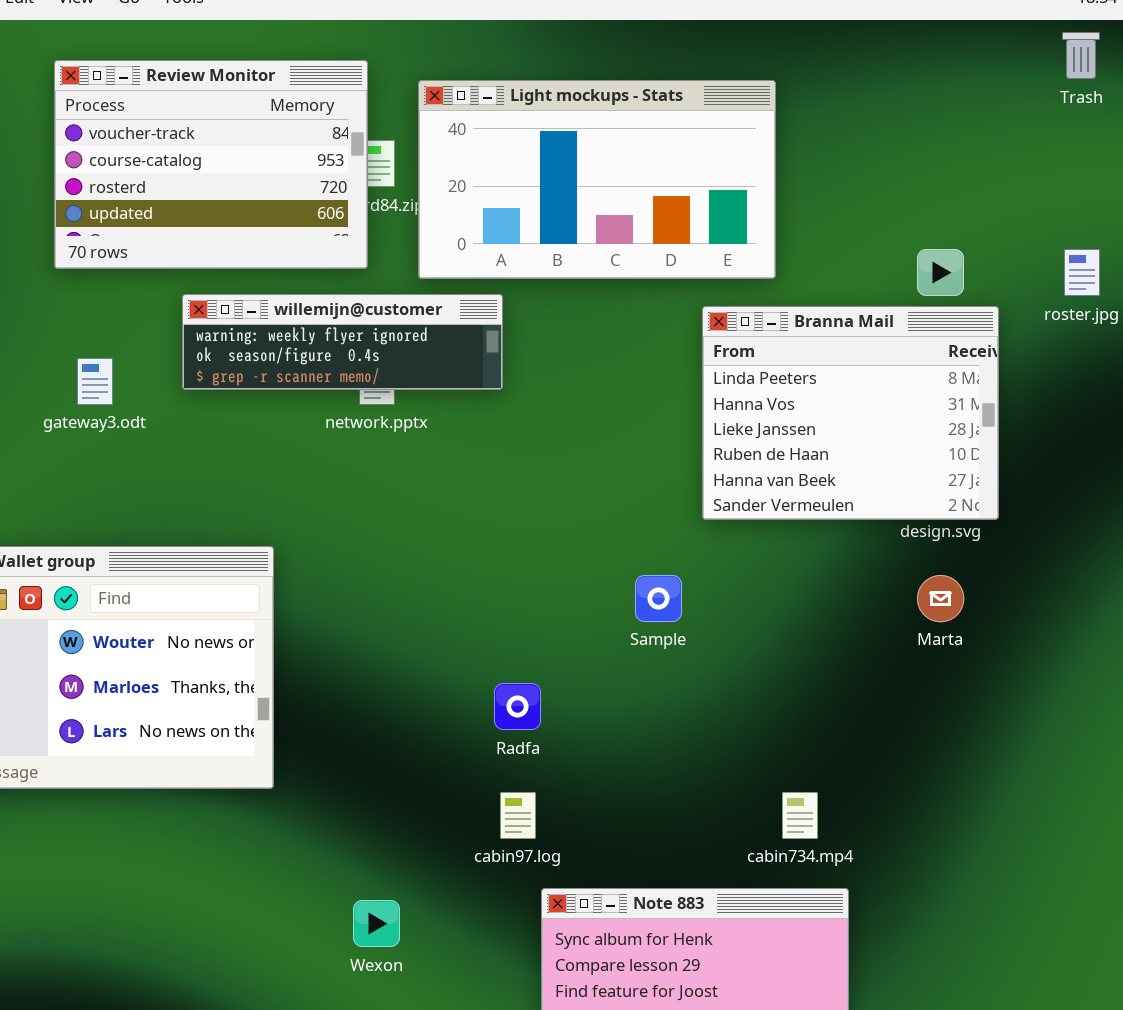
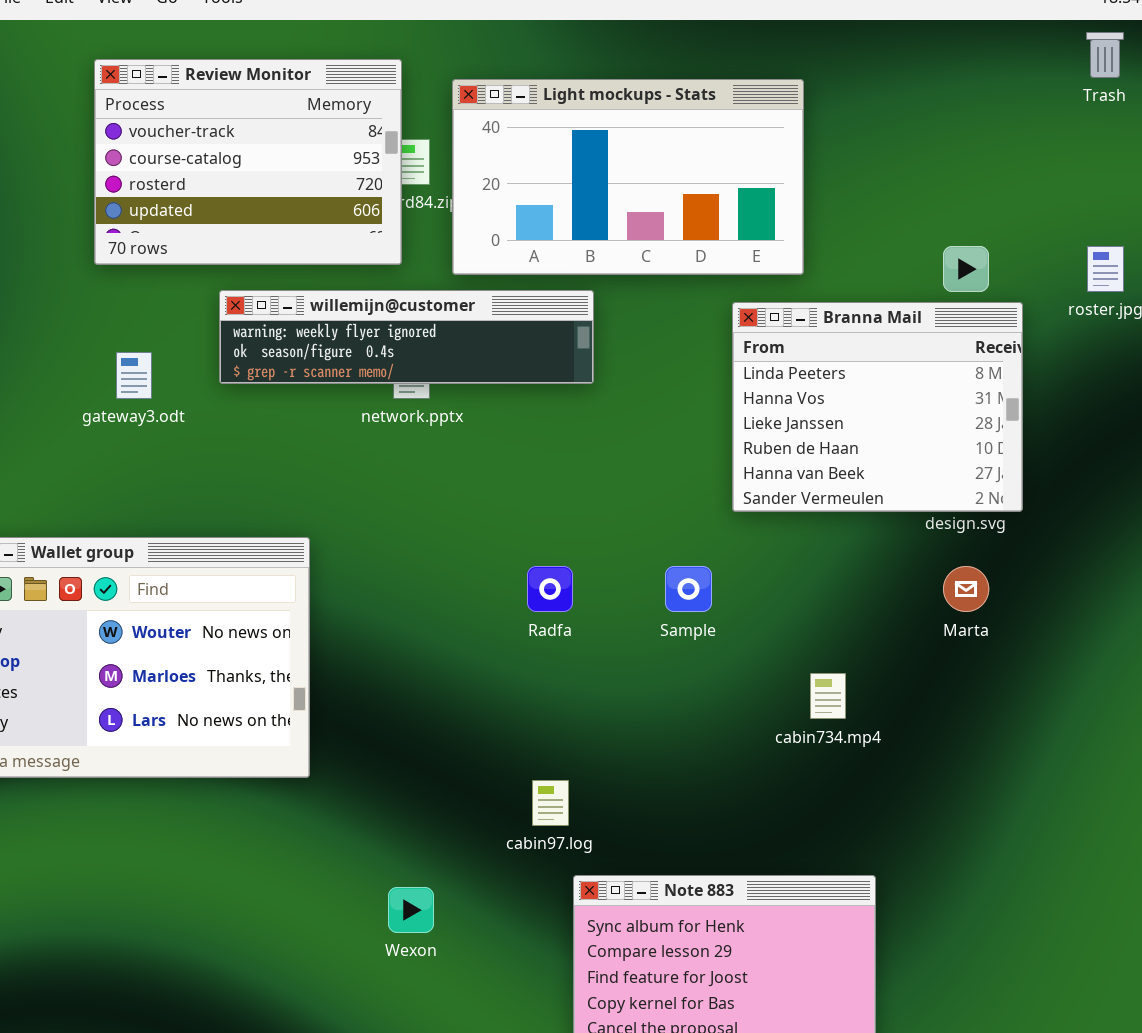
willemijn@customer: [182,294,503,390] -> [219,290,594,384], resized
Radfa: [494,683,541,730] -> [527,566,573,612], moved
cabin734.mp4: [782,792,818,839] -> [810,673,846,719], moved

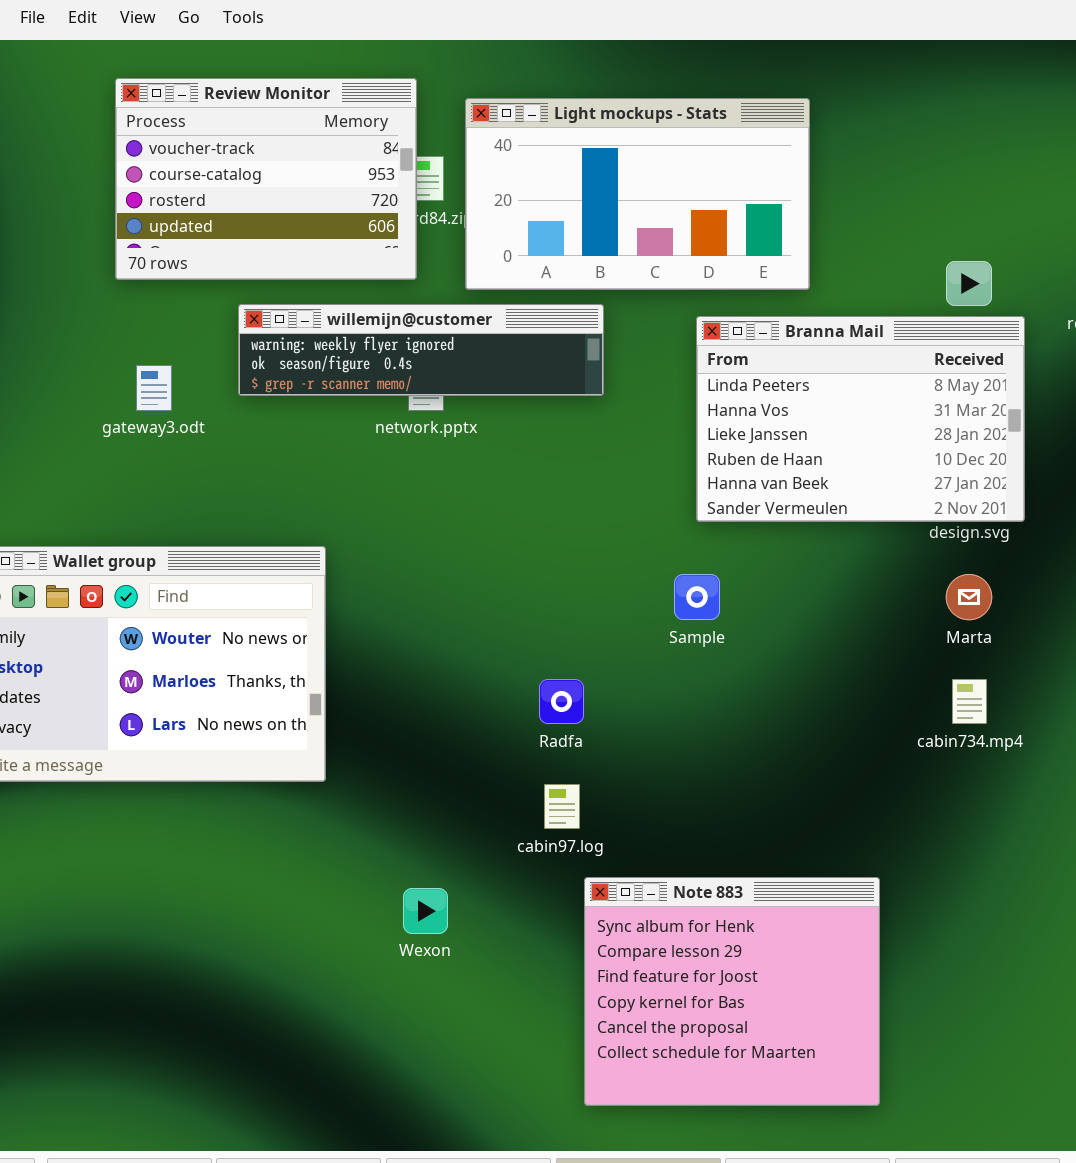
Branna Mail: [732,302,1023,512] -> [696,316,1025,522], resized
Radfa: [527,566,573,612] -> [539,679,584,724], moved
cabin734.mp4: [810,673,846,719] -> [952,679,987,724], moved

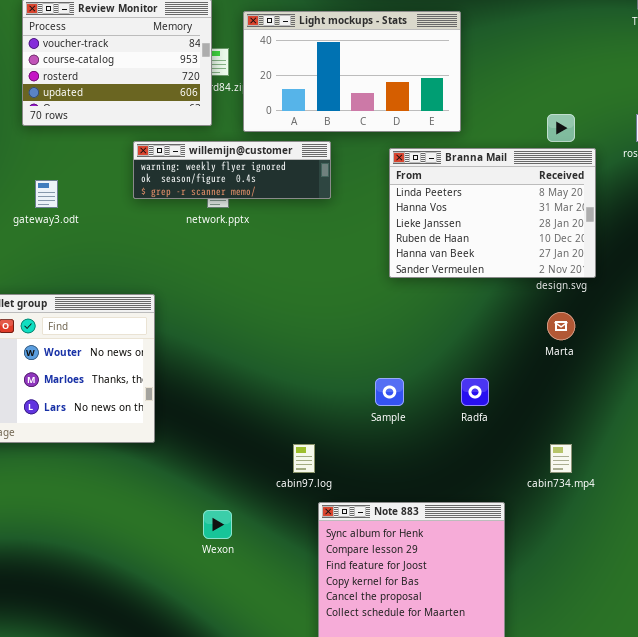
willemijn@customer: [238,304,604,396] -> [133,141,331,199], resized
Sample: [674,574,720,620] -> [375,378,404,406], moved
Radfa: [539,679,584,724] -> [461,378,489,406], moved
cabin734.mp4: [952,679,987,724] -> [550,444,572,473], moved

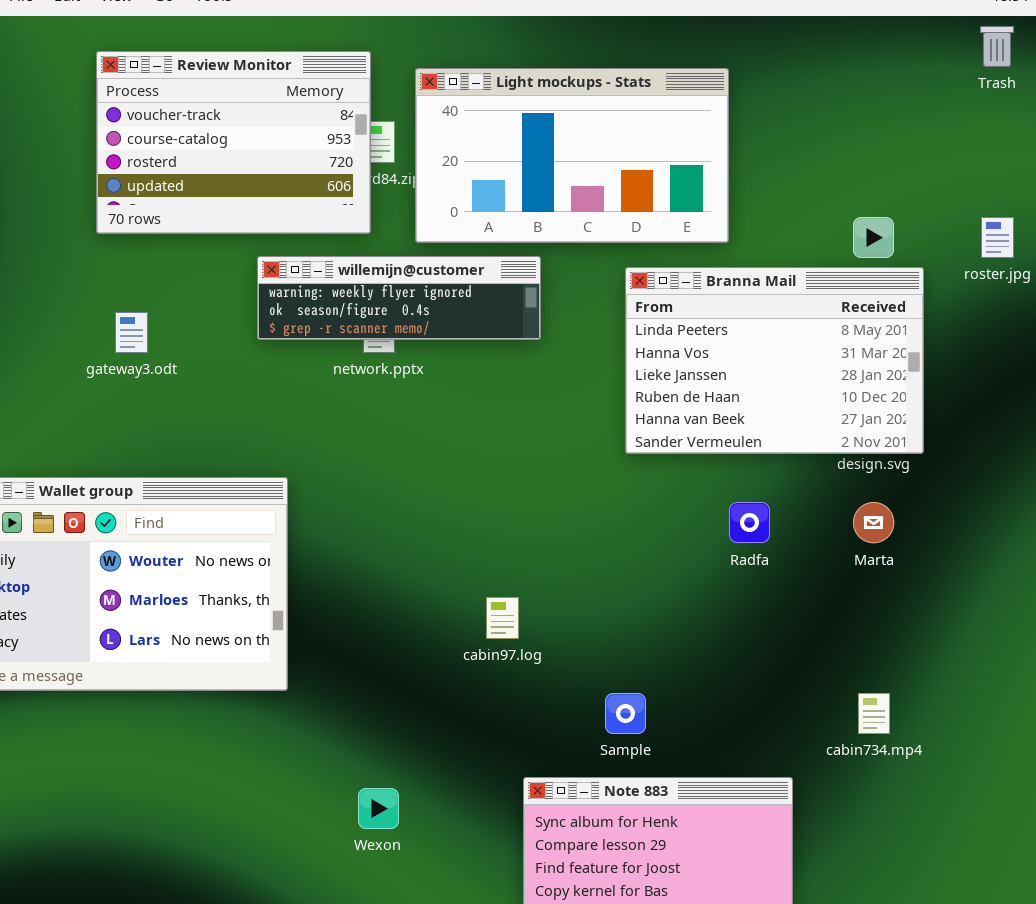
Sample: [375,378,404,406] -> [605,693,646,734], moved
Radfa: [461,378,489,406] -> [729,502,770,543], moved
cabin97.log: [293,444,315,473] -> [486,597,519,639], moved

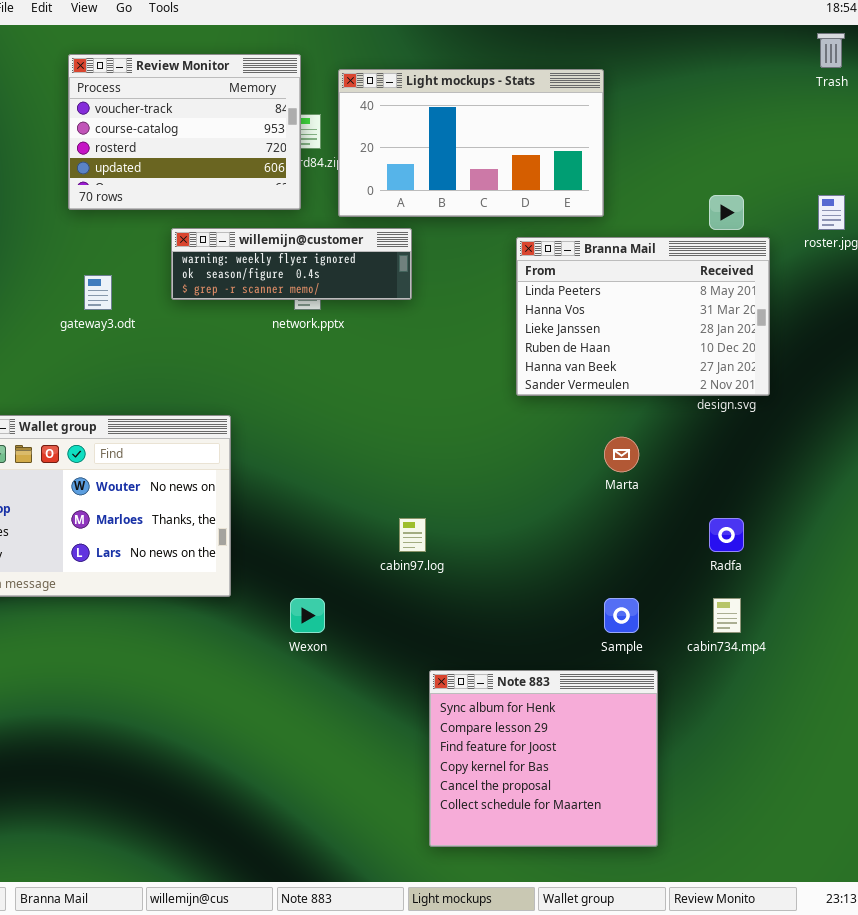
willemijn@customer: [257,256,541,340] -> [171,228,412,300], moved
Radfa: [729,502,770,543] -> [709,518,744,552], moved
Marta: [853,502,894,543] -> [604,437,639,472], moved
Sample: [605,693,646,734] -> [604,598,639,633], moved
Wexon: [358,788,399,829] -> [290,598,325,633], moved

